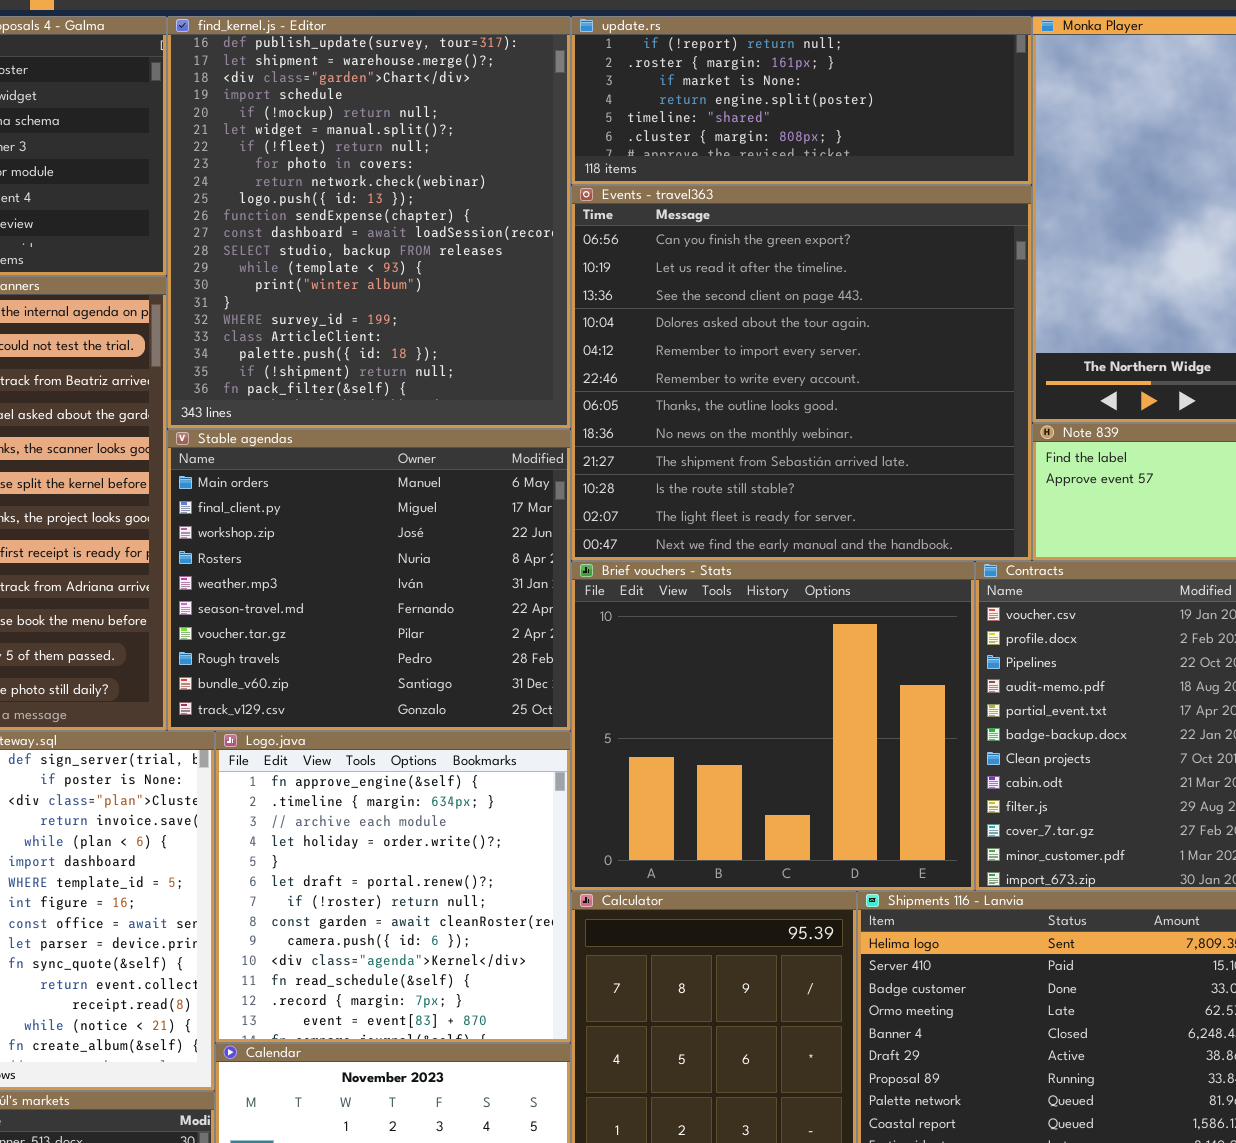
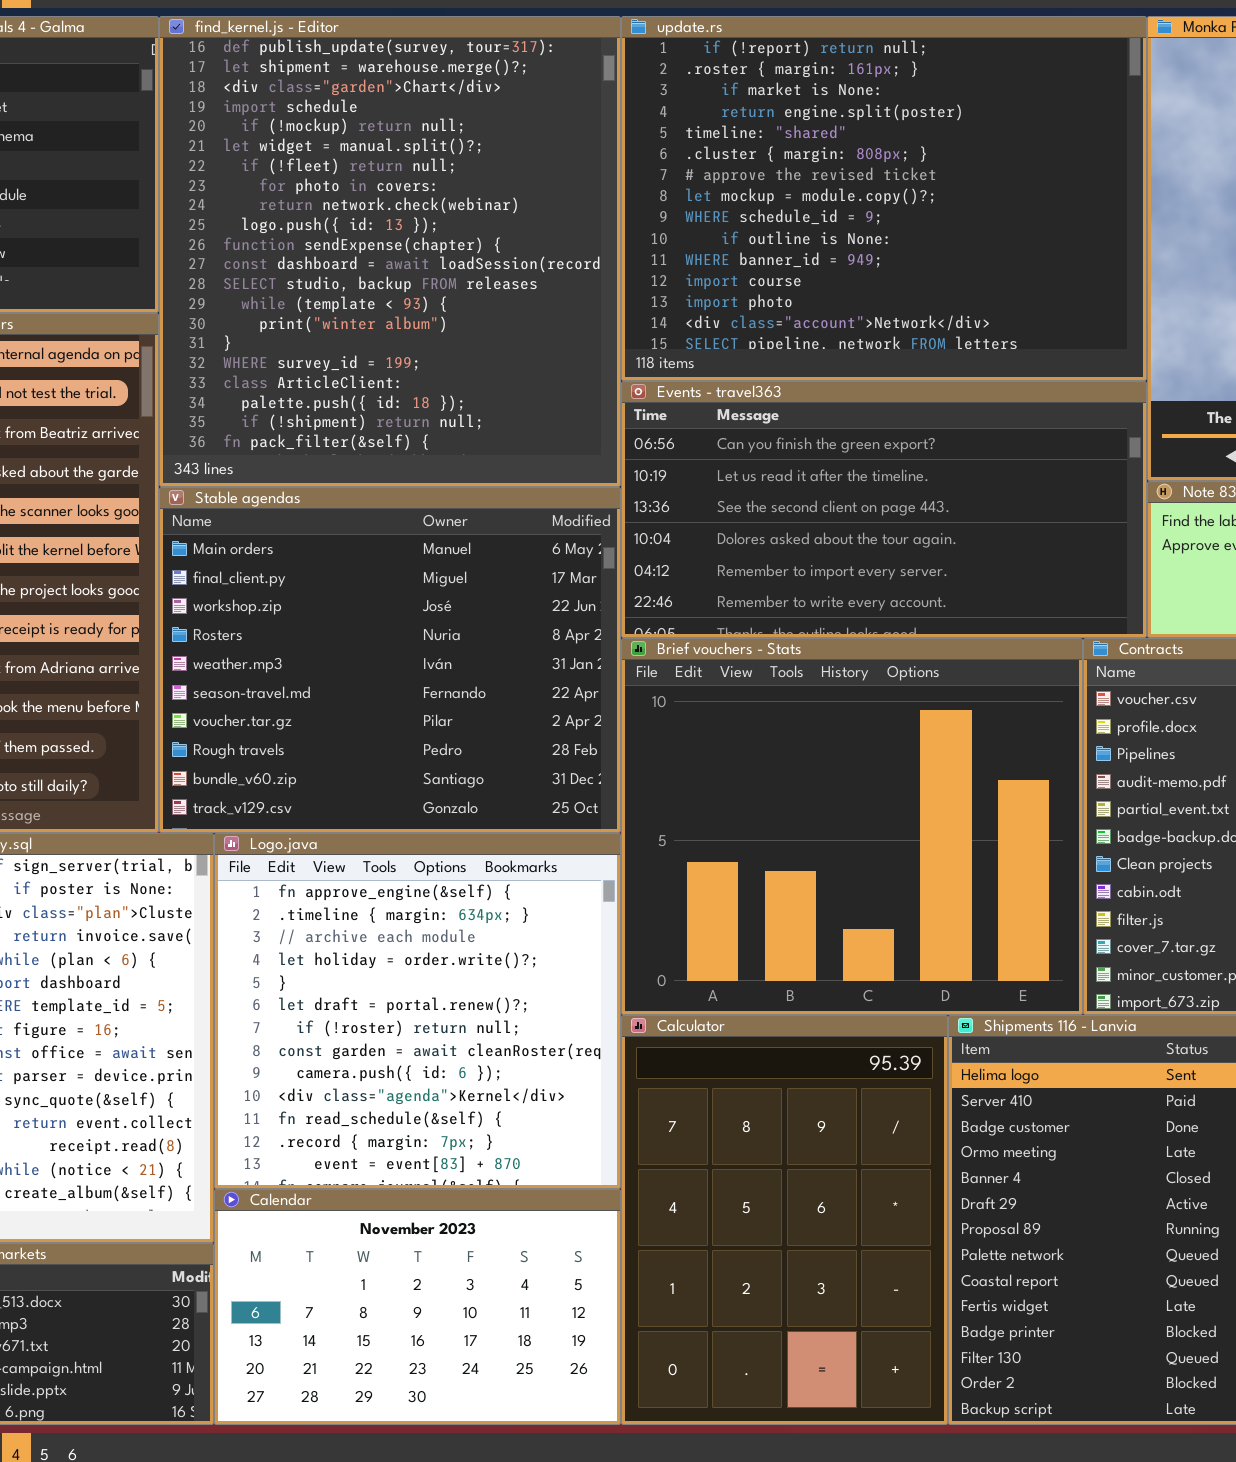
update.rs: [571,16,1032,185] -> [621,16,1147,381], resized
Events - travel363: [571,185,1032,561] -> [621,381,1147,638], resized

